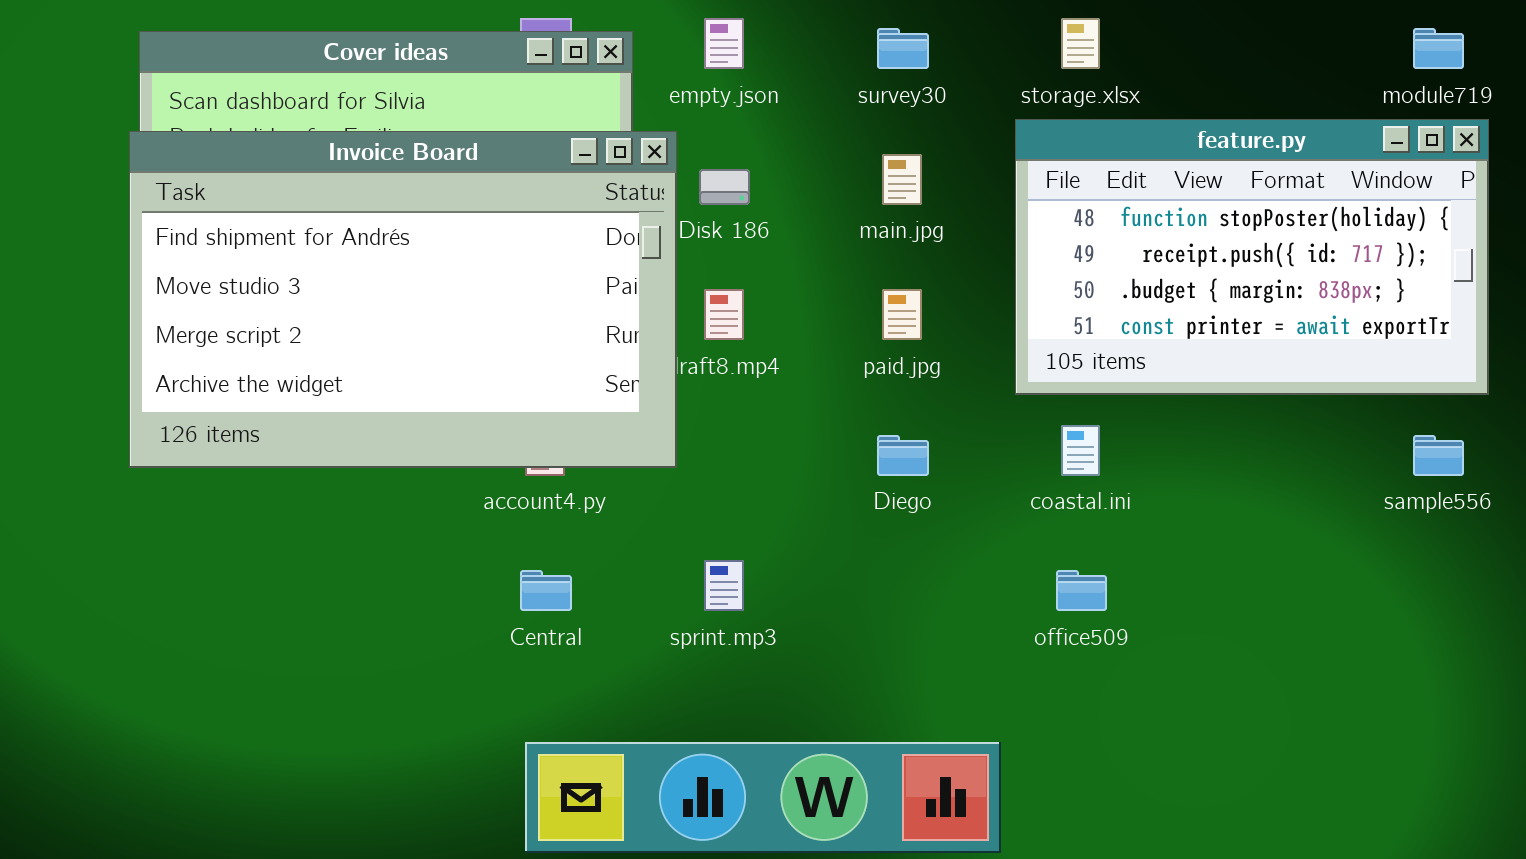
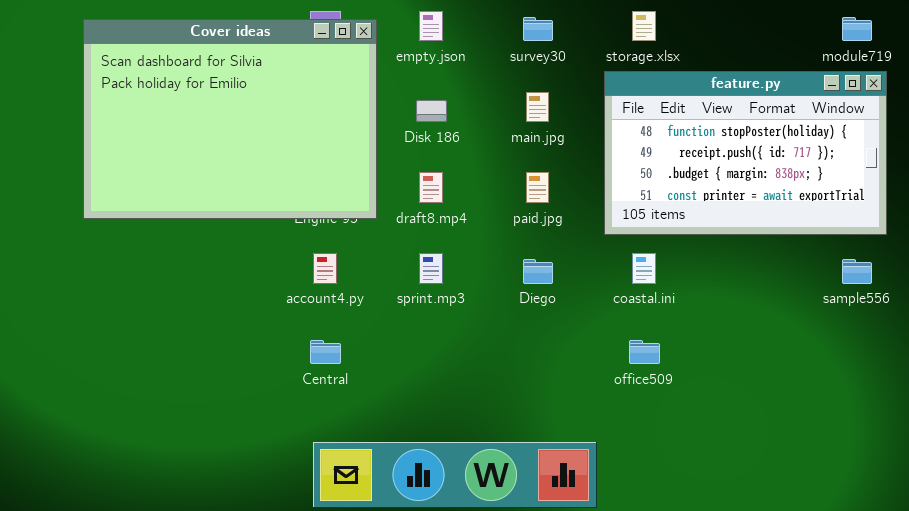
Invoice Board: [129,131,677,468] -> none, closed
sprint.mp3: [704,560,744,611] -> [419,253,443,284], moved

